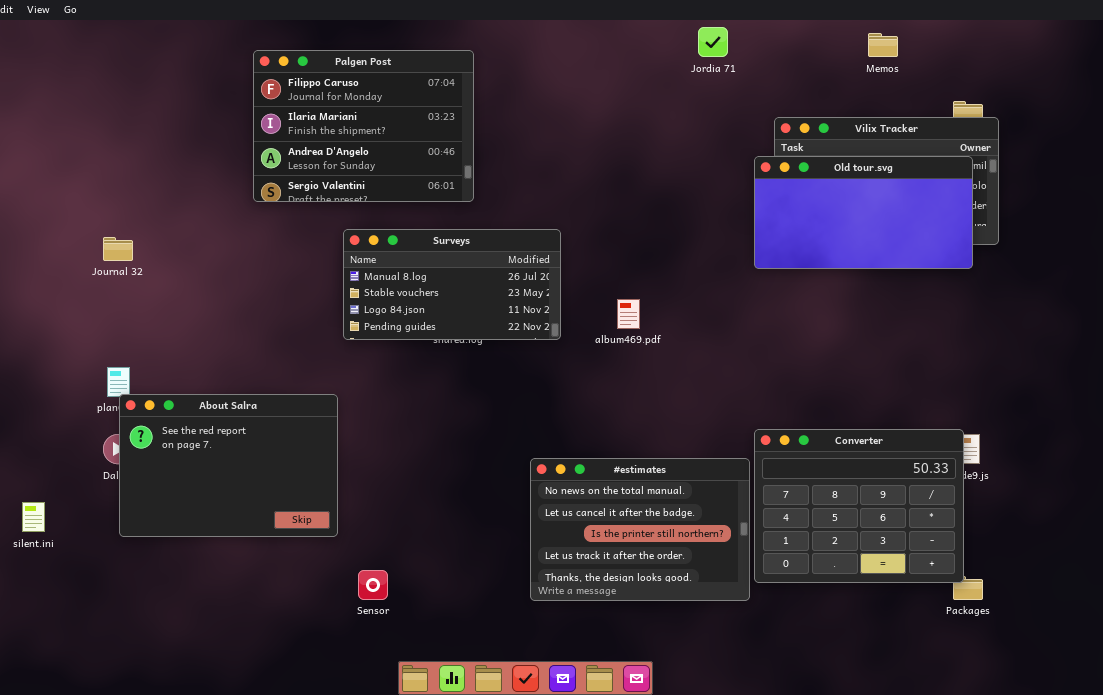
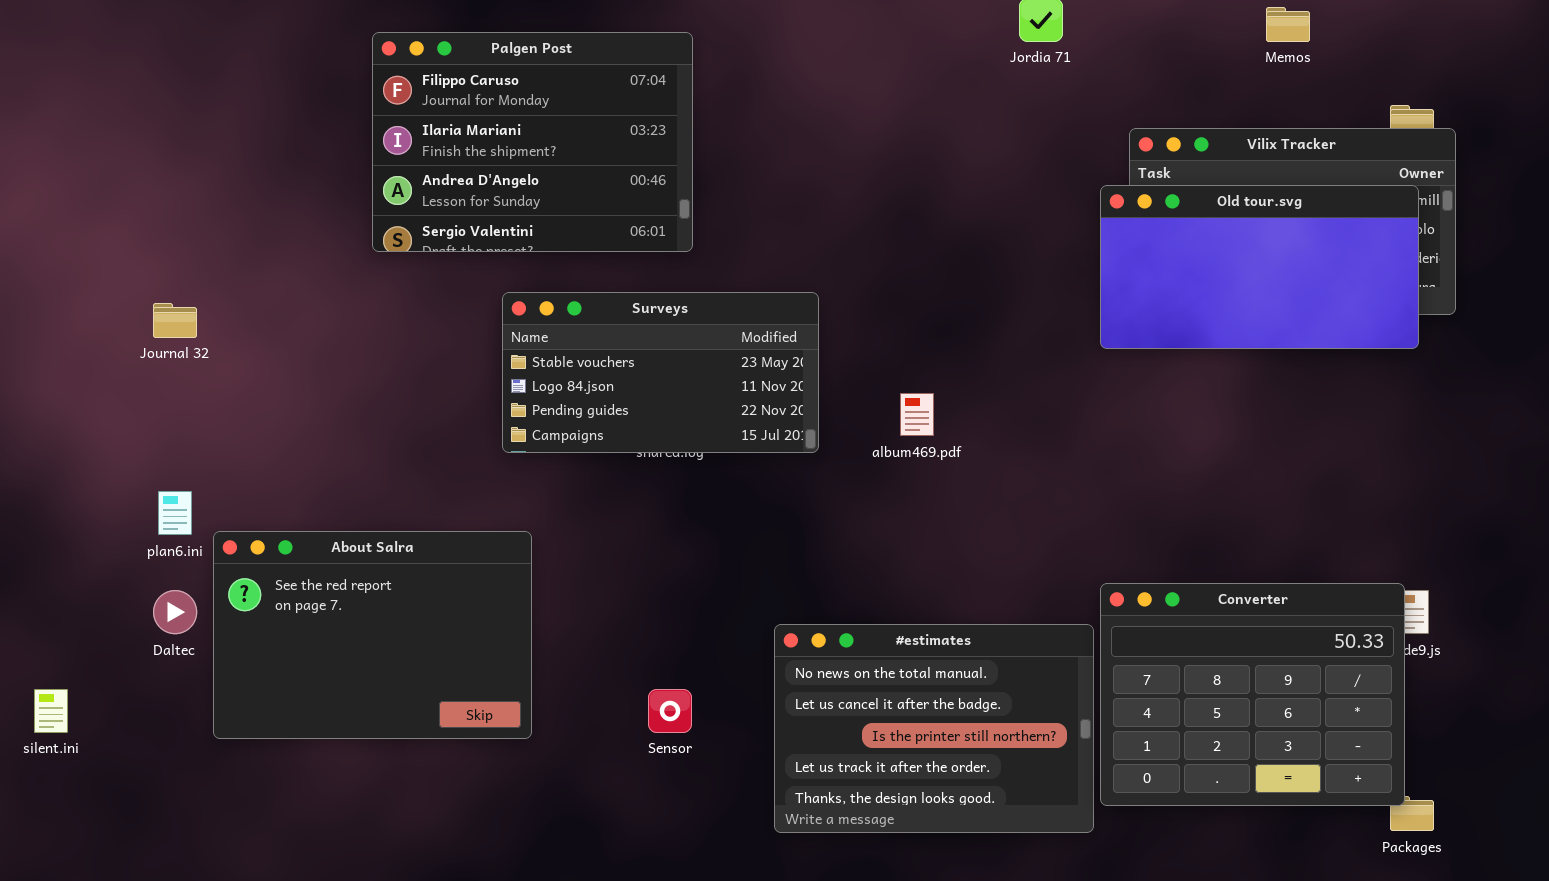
Surveys: [343,229,561,340] -> [502,292,819,453], scrolled down 1 row
About Salra: [119,394,338,537] -> [213,531,532,739], moved
Sensor: [358,570,388,600] -> [648,689,692,733], moved

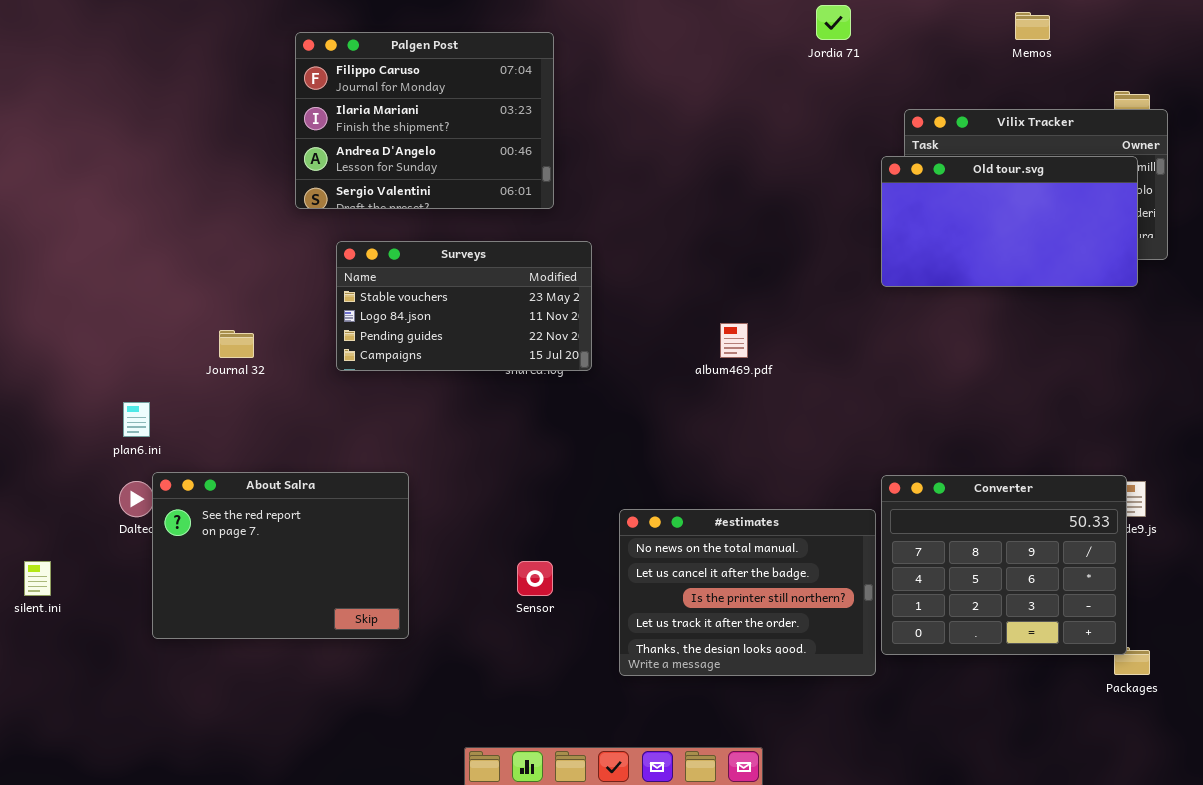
Surveys: [502,292,819,453] -> [336,241,592,371], moved
Journal 32: [153,303,197,338] -> [219,330,254,358], moved
About Salra: [213,531,532,739] -> [152,472,409,639], moved

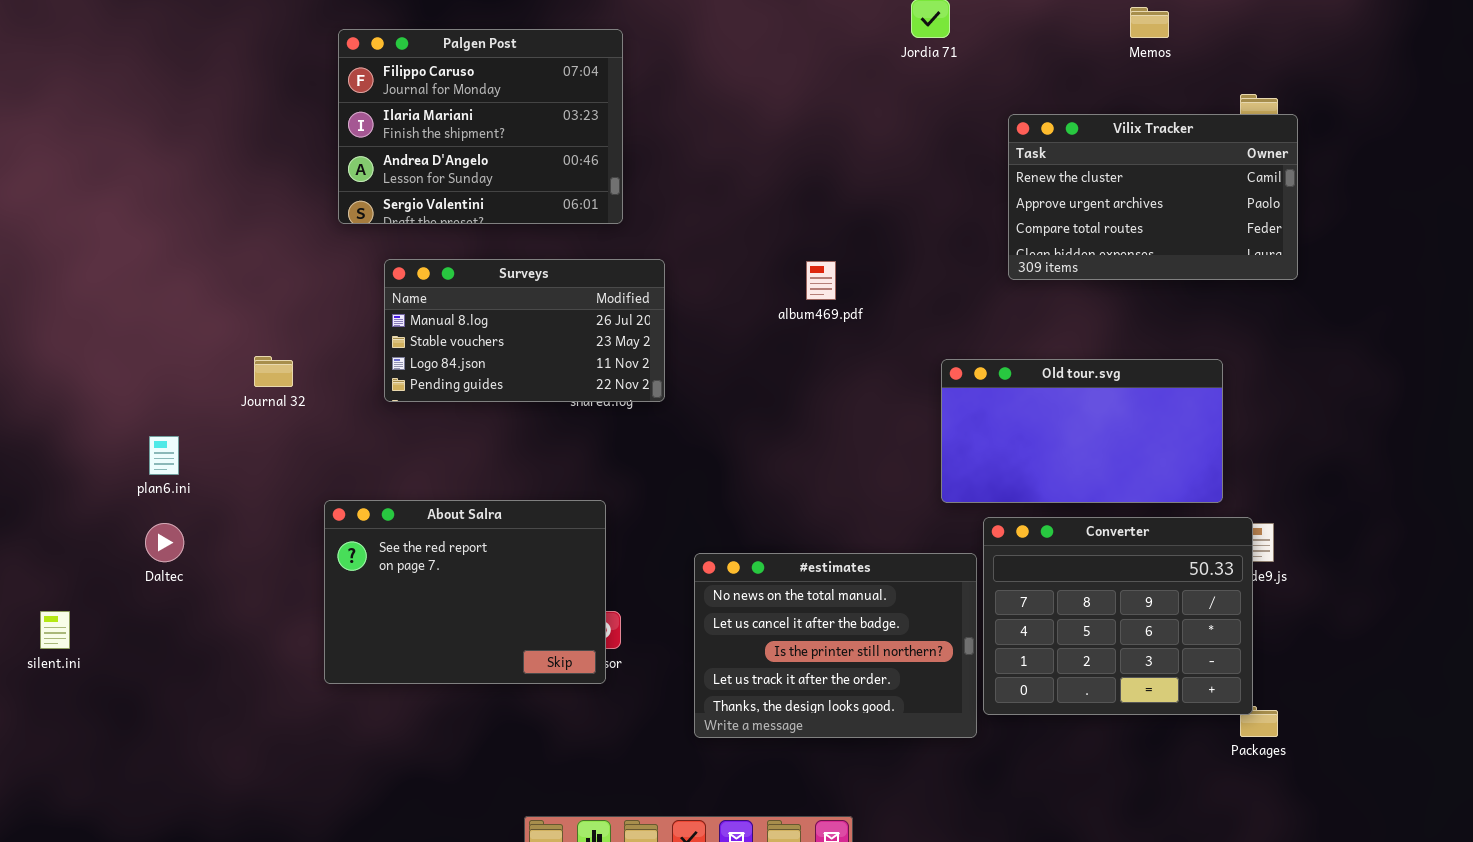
Old tour.svg: [881,156,1138,287] -> [941,359,1223,503], moved
Surveys: [336,241,592,371] -> [384,259,665,402], scrolled up 1 row
album469.pdf: [720,323,748,358] -> [806,261,836,300], moved
About Salra: [152,472,409,639] -> [324,500,606,684], moved

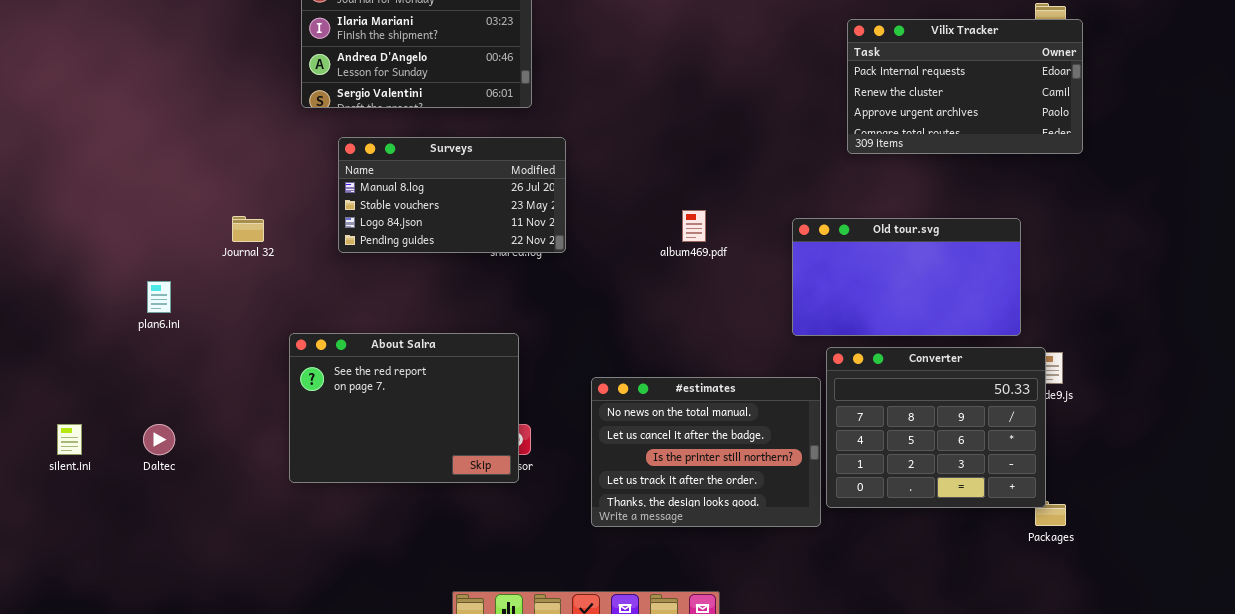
Vilix Tracker: [1008,114,1298,280] -> [847,19,1083,154], scrolled up 1 row
album469.pdf: [806,261,836,300] -> [682,210,706,242], moved
Daltec: [145,523,184,562] -> [143,424,175,455], moved

